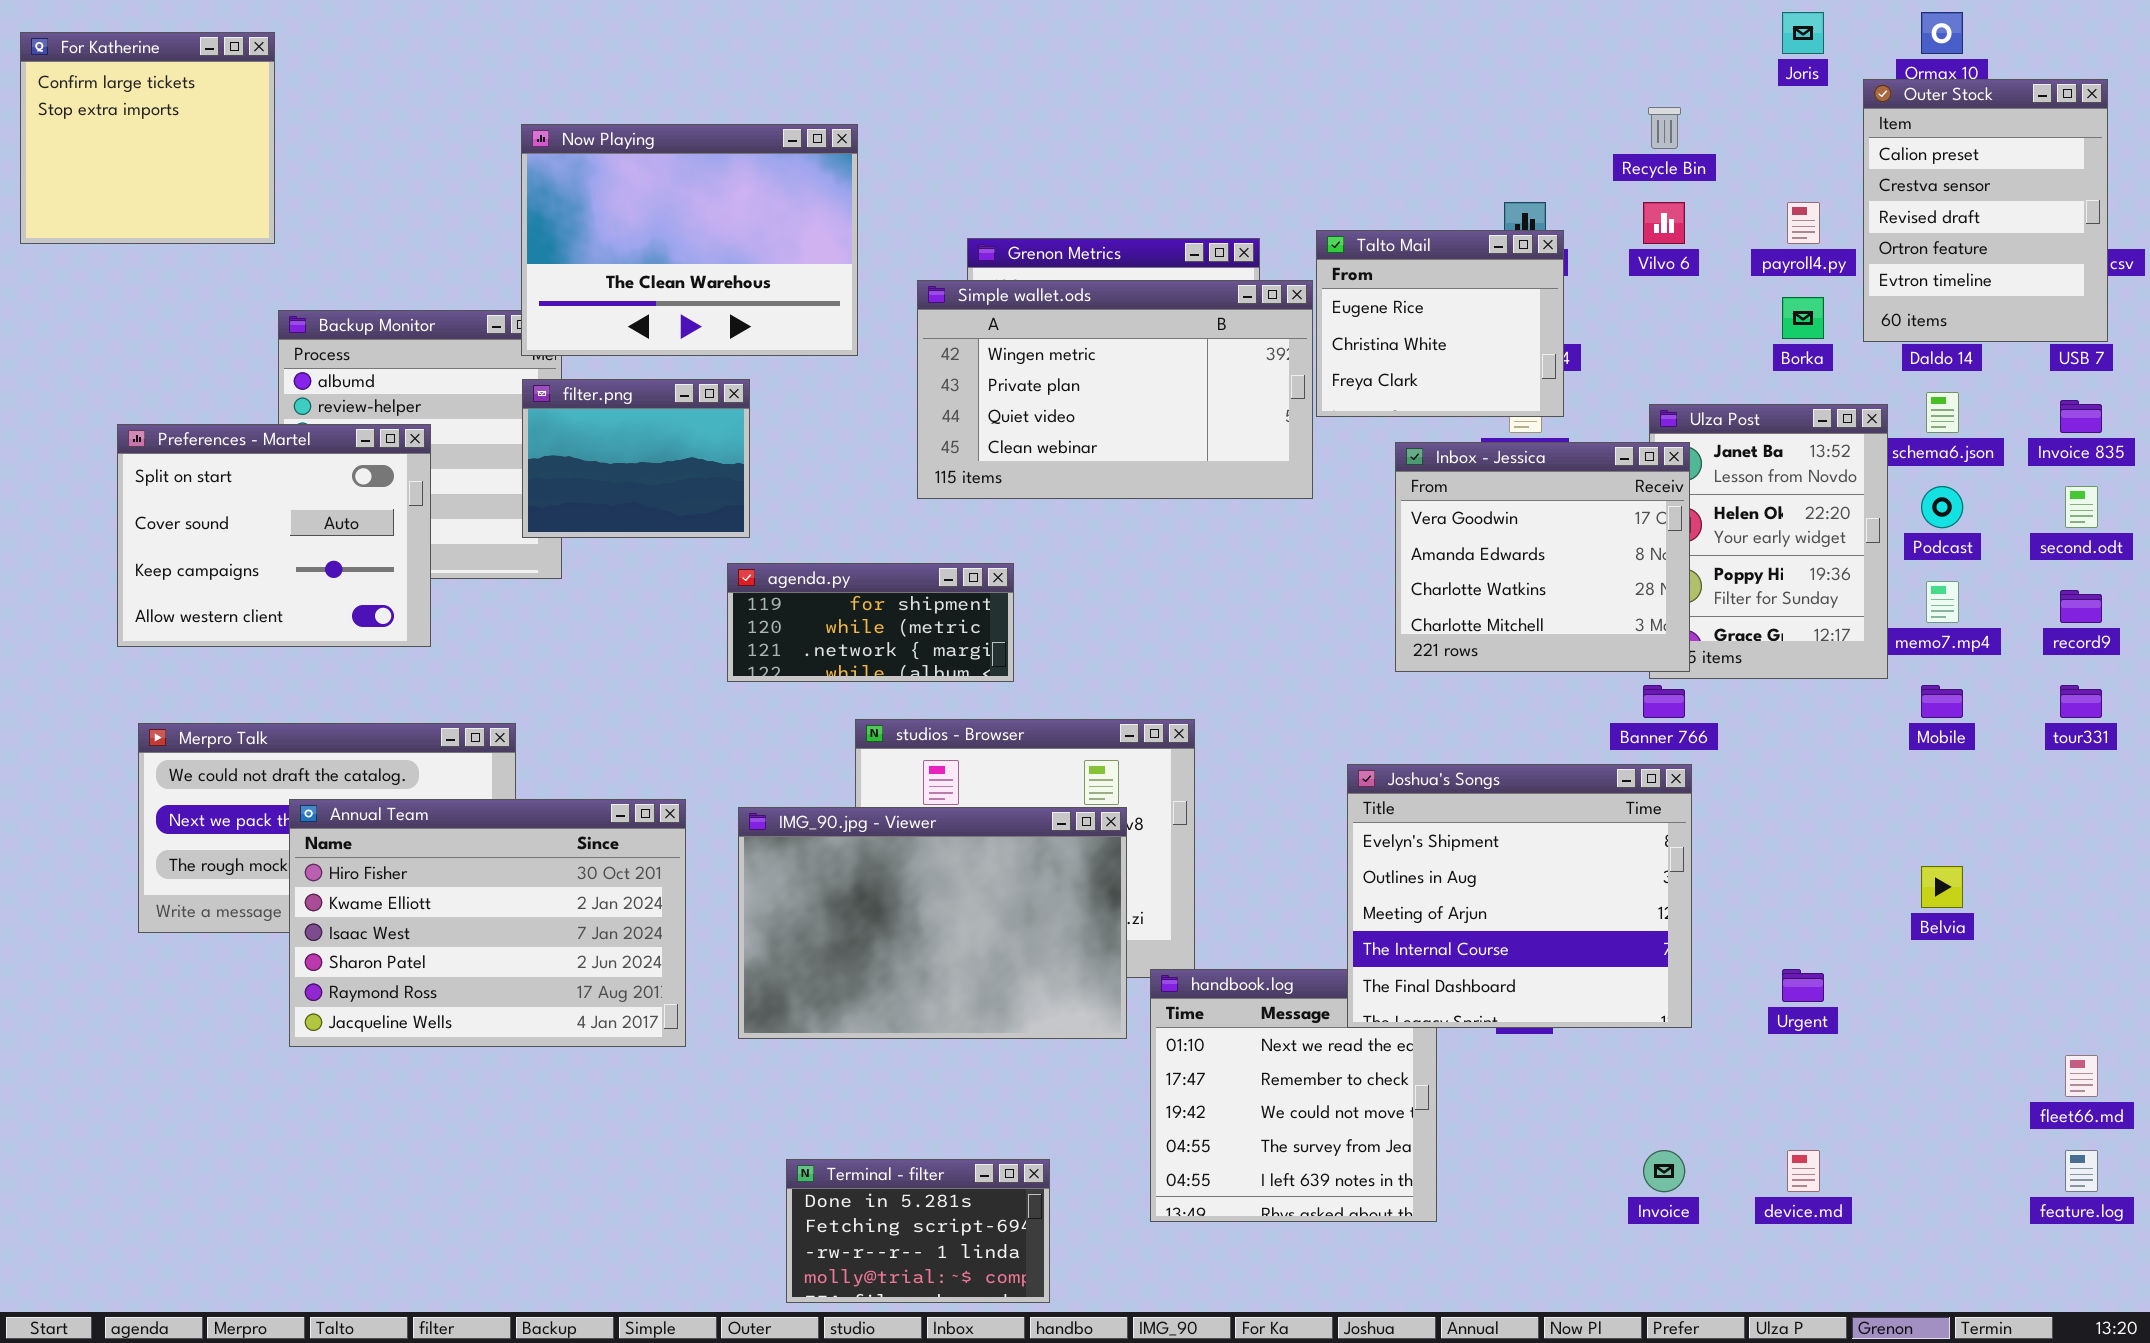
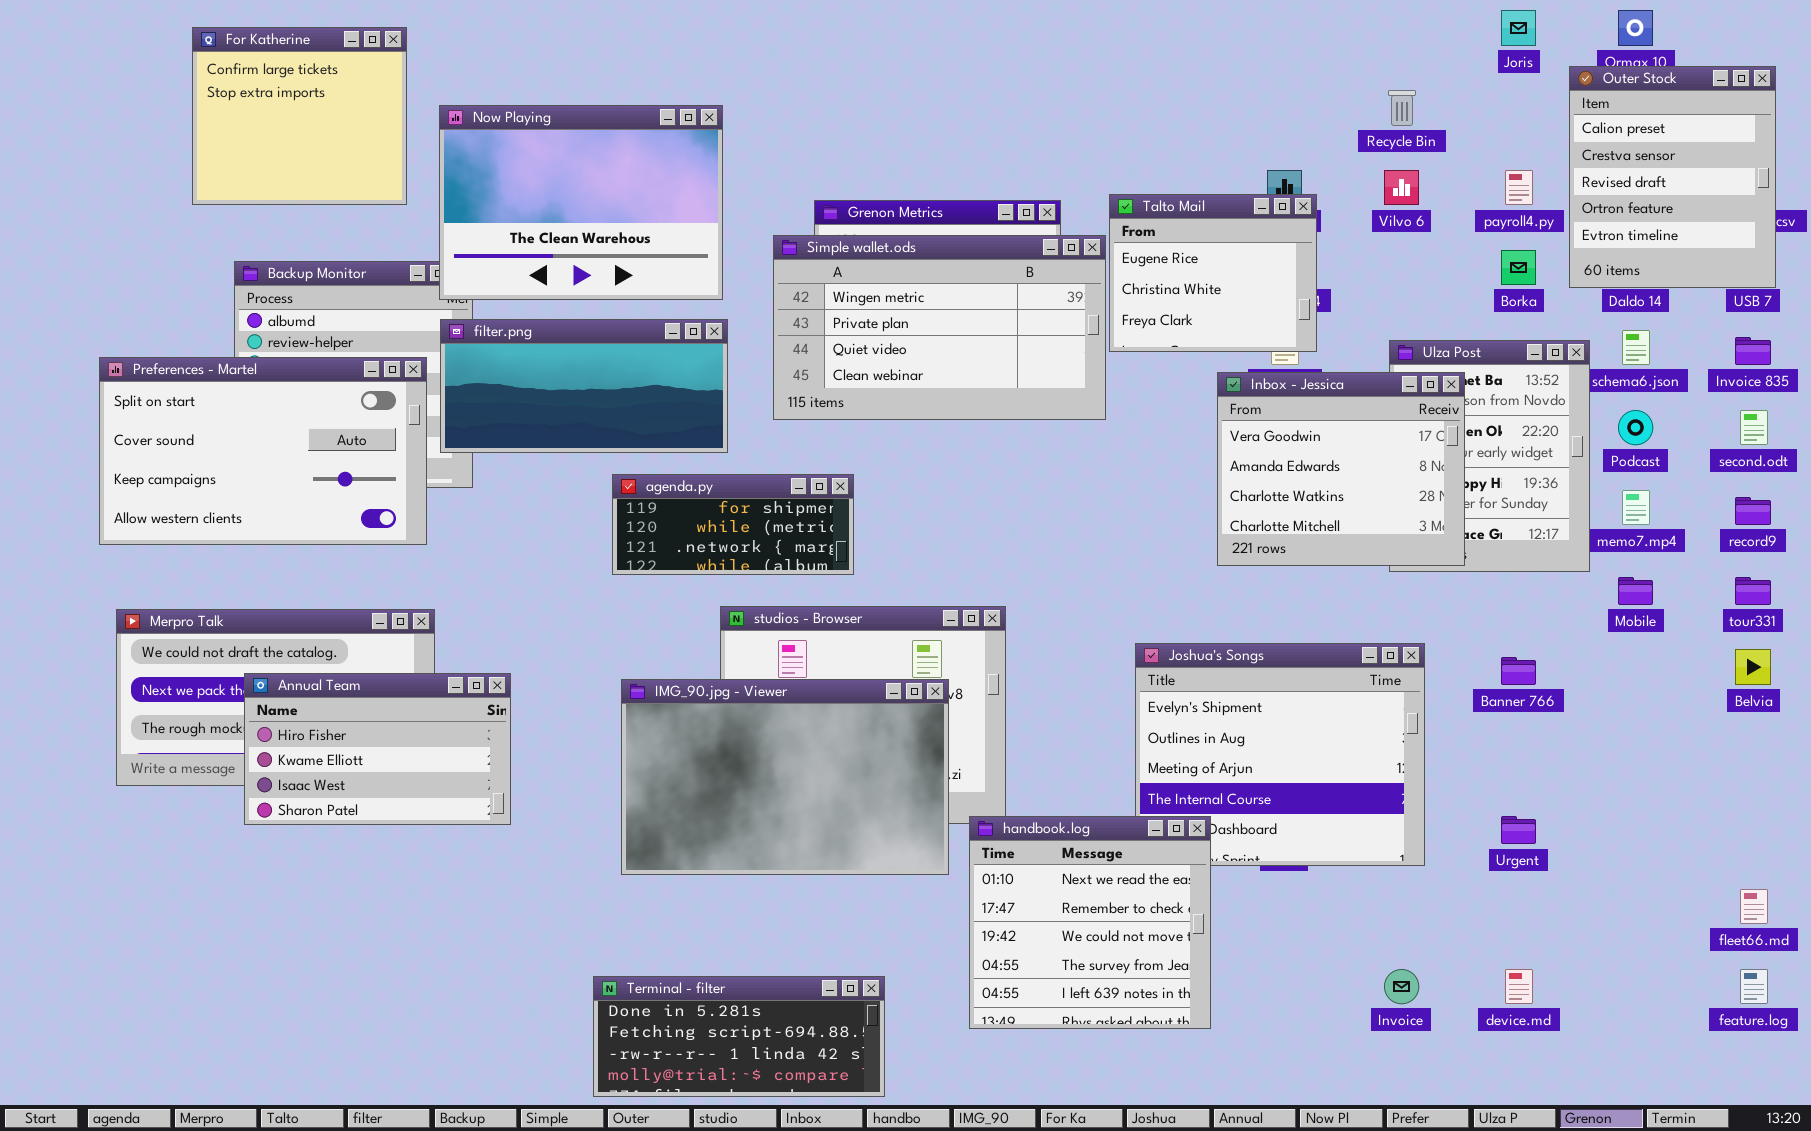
For Katherine: [20,32,275,244] -> [192,27,407,205], moved
filter.png: [522,379,750,538] -> [440,319,728,453], resized
Preferences - Martel: [117,424,431,647] -> [99,357,427,545], resized
Inbox - Jessica: [1395,442,1690,672] -> [1217,372,1465,566], moved
Banner 766: [1643,685,1685,718] -> [1501,657,1536,685], moved
Annual Team: [289,799,686,1047] -> [244,673,511,825], resized
Belvia: [1921,866,1963,908] -> [1735,649,1771,685], moved
handbook.log: [1150,969,1437,1222] -> [969,816,1211,1029], raised
Terminal - filter: [786,1159,1050,1303] -> [593,976,885,1097], resized

